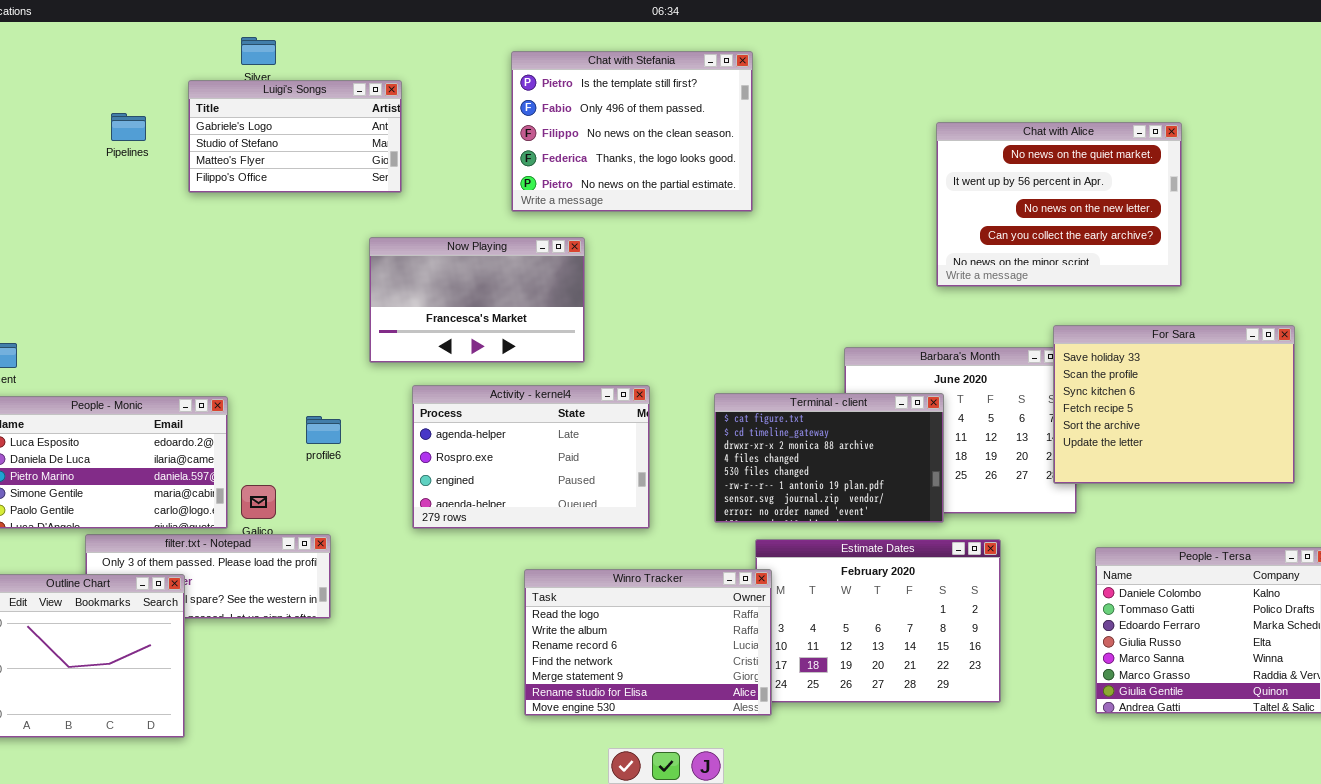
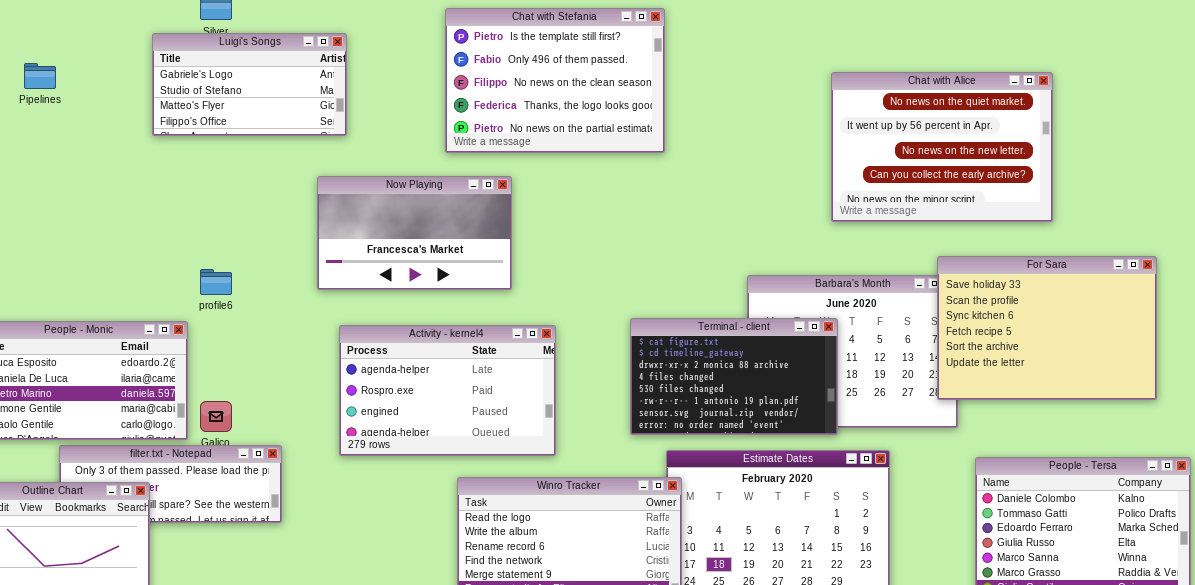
Pipelines: [111,113,146,141] -> [24,63,56,89], moved
Activity - kernel4: [412,385,650,529] -> [339,325,556,456], moved
profile6: [306,416,341,444] -> [200,269,232,295], moved

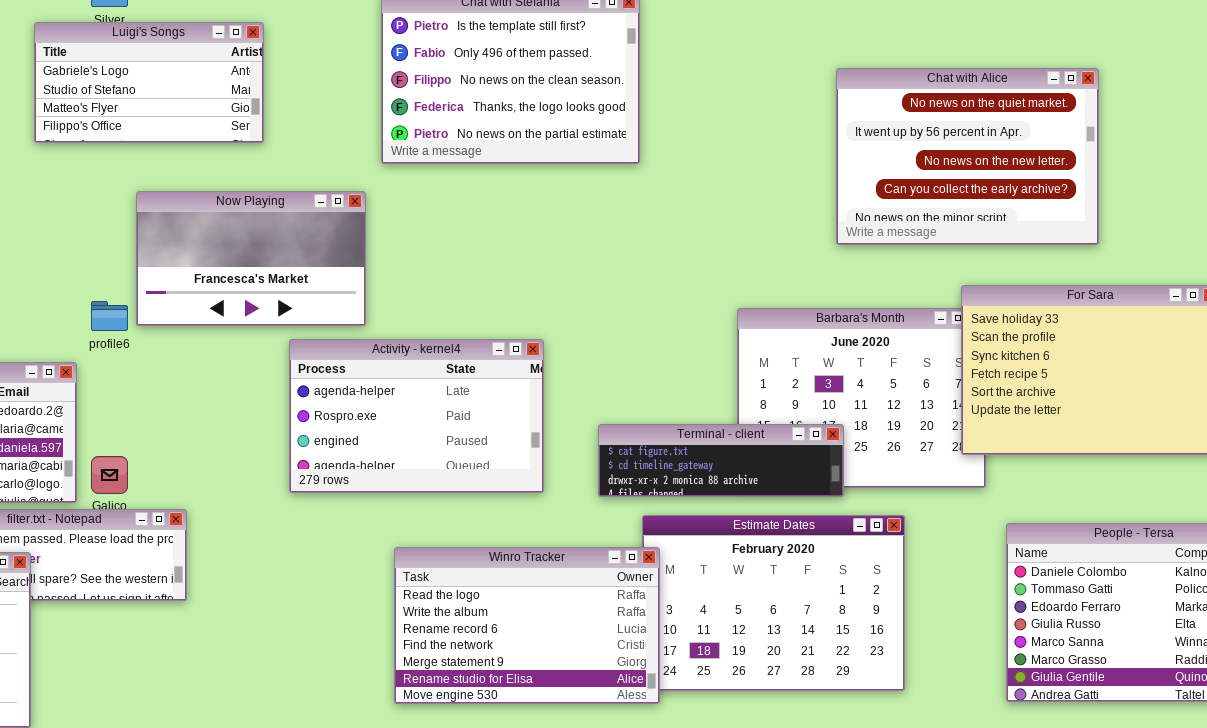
Now Playing: [317,176,512,290] -> [136,191,366,326], moved
Terminal - client: [630,318,838,435] -> [598,424,844,497], resized
Activity - kernel4: [339,325,556,456] -> [289,339,544,493], moved

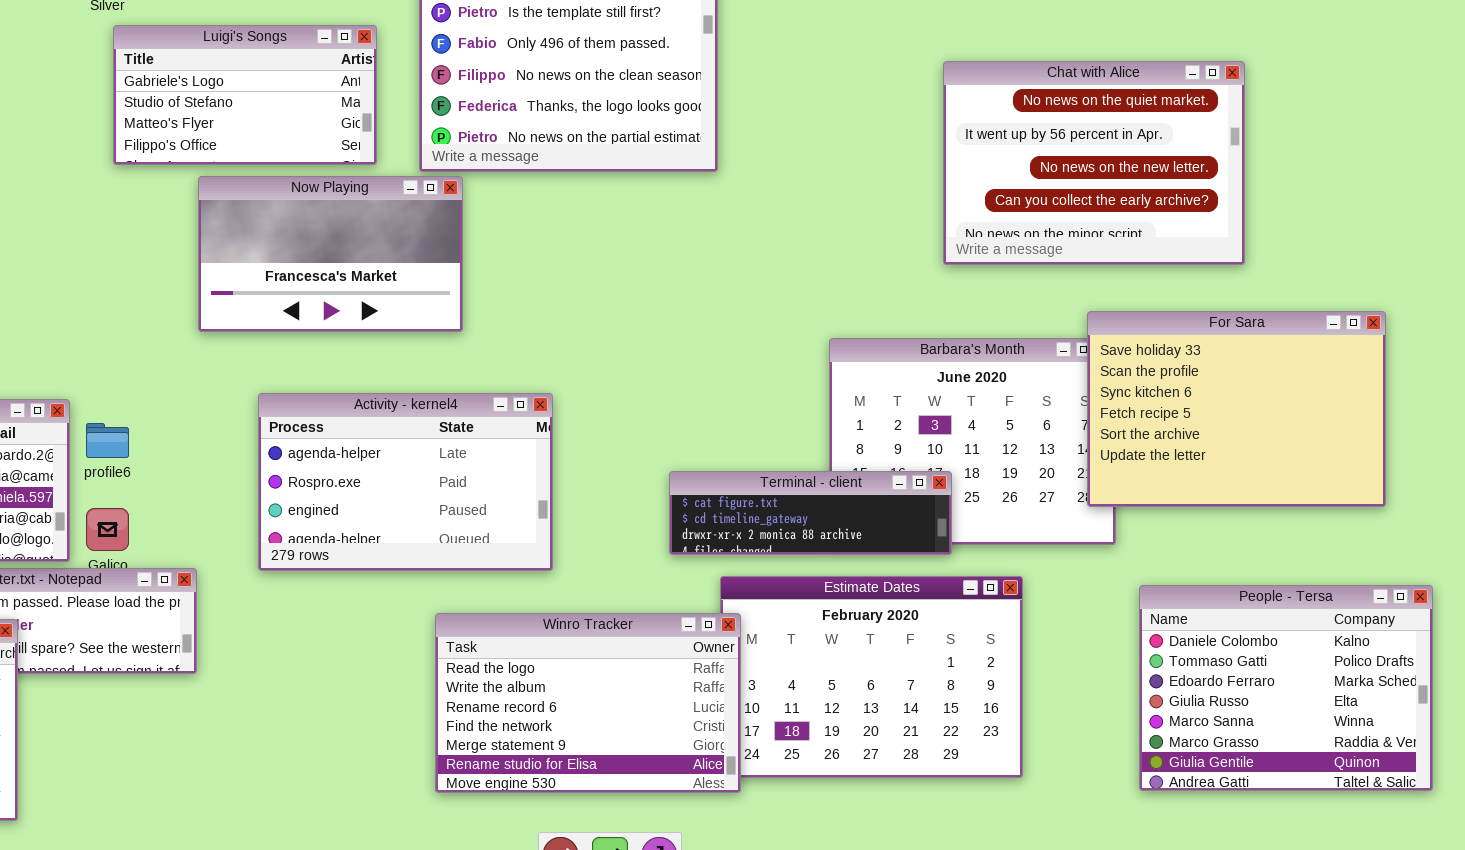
Luigi's Songs: [34,22,264,143] -> [113,25,377,165], moved
Now Playing: [136,191,366,326] -> [198,176,463,332], moved
profile6: [91,301,128,331] -> [86,423,129,458], moved
Activity - kernel4: [289,339,544,493] -> [258,393,553,571], moved

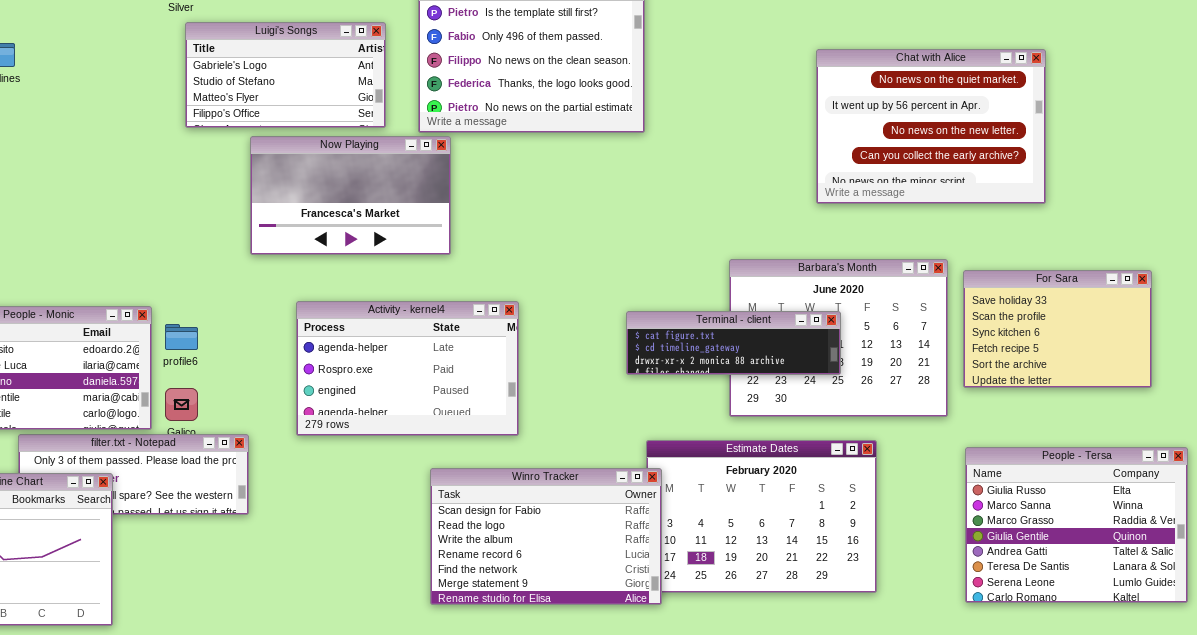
For Sara: [1087,311,1386,507] -> [963,270,1152,388], resized
Terminal - client: [669,471,952,555] -> [626,311,841,375], moved
People - Tersa: [1139,585,1433,791] -> [965,447,1188,603], scrolled down 3 rows
Winro Tracker: [435,613,741,793] -> [430,468,662,605], scrolled up 1 row

